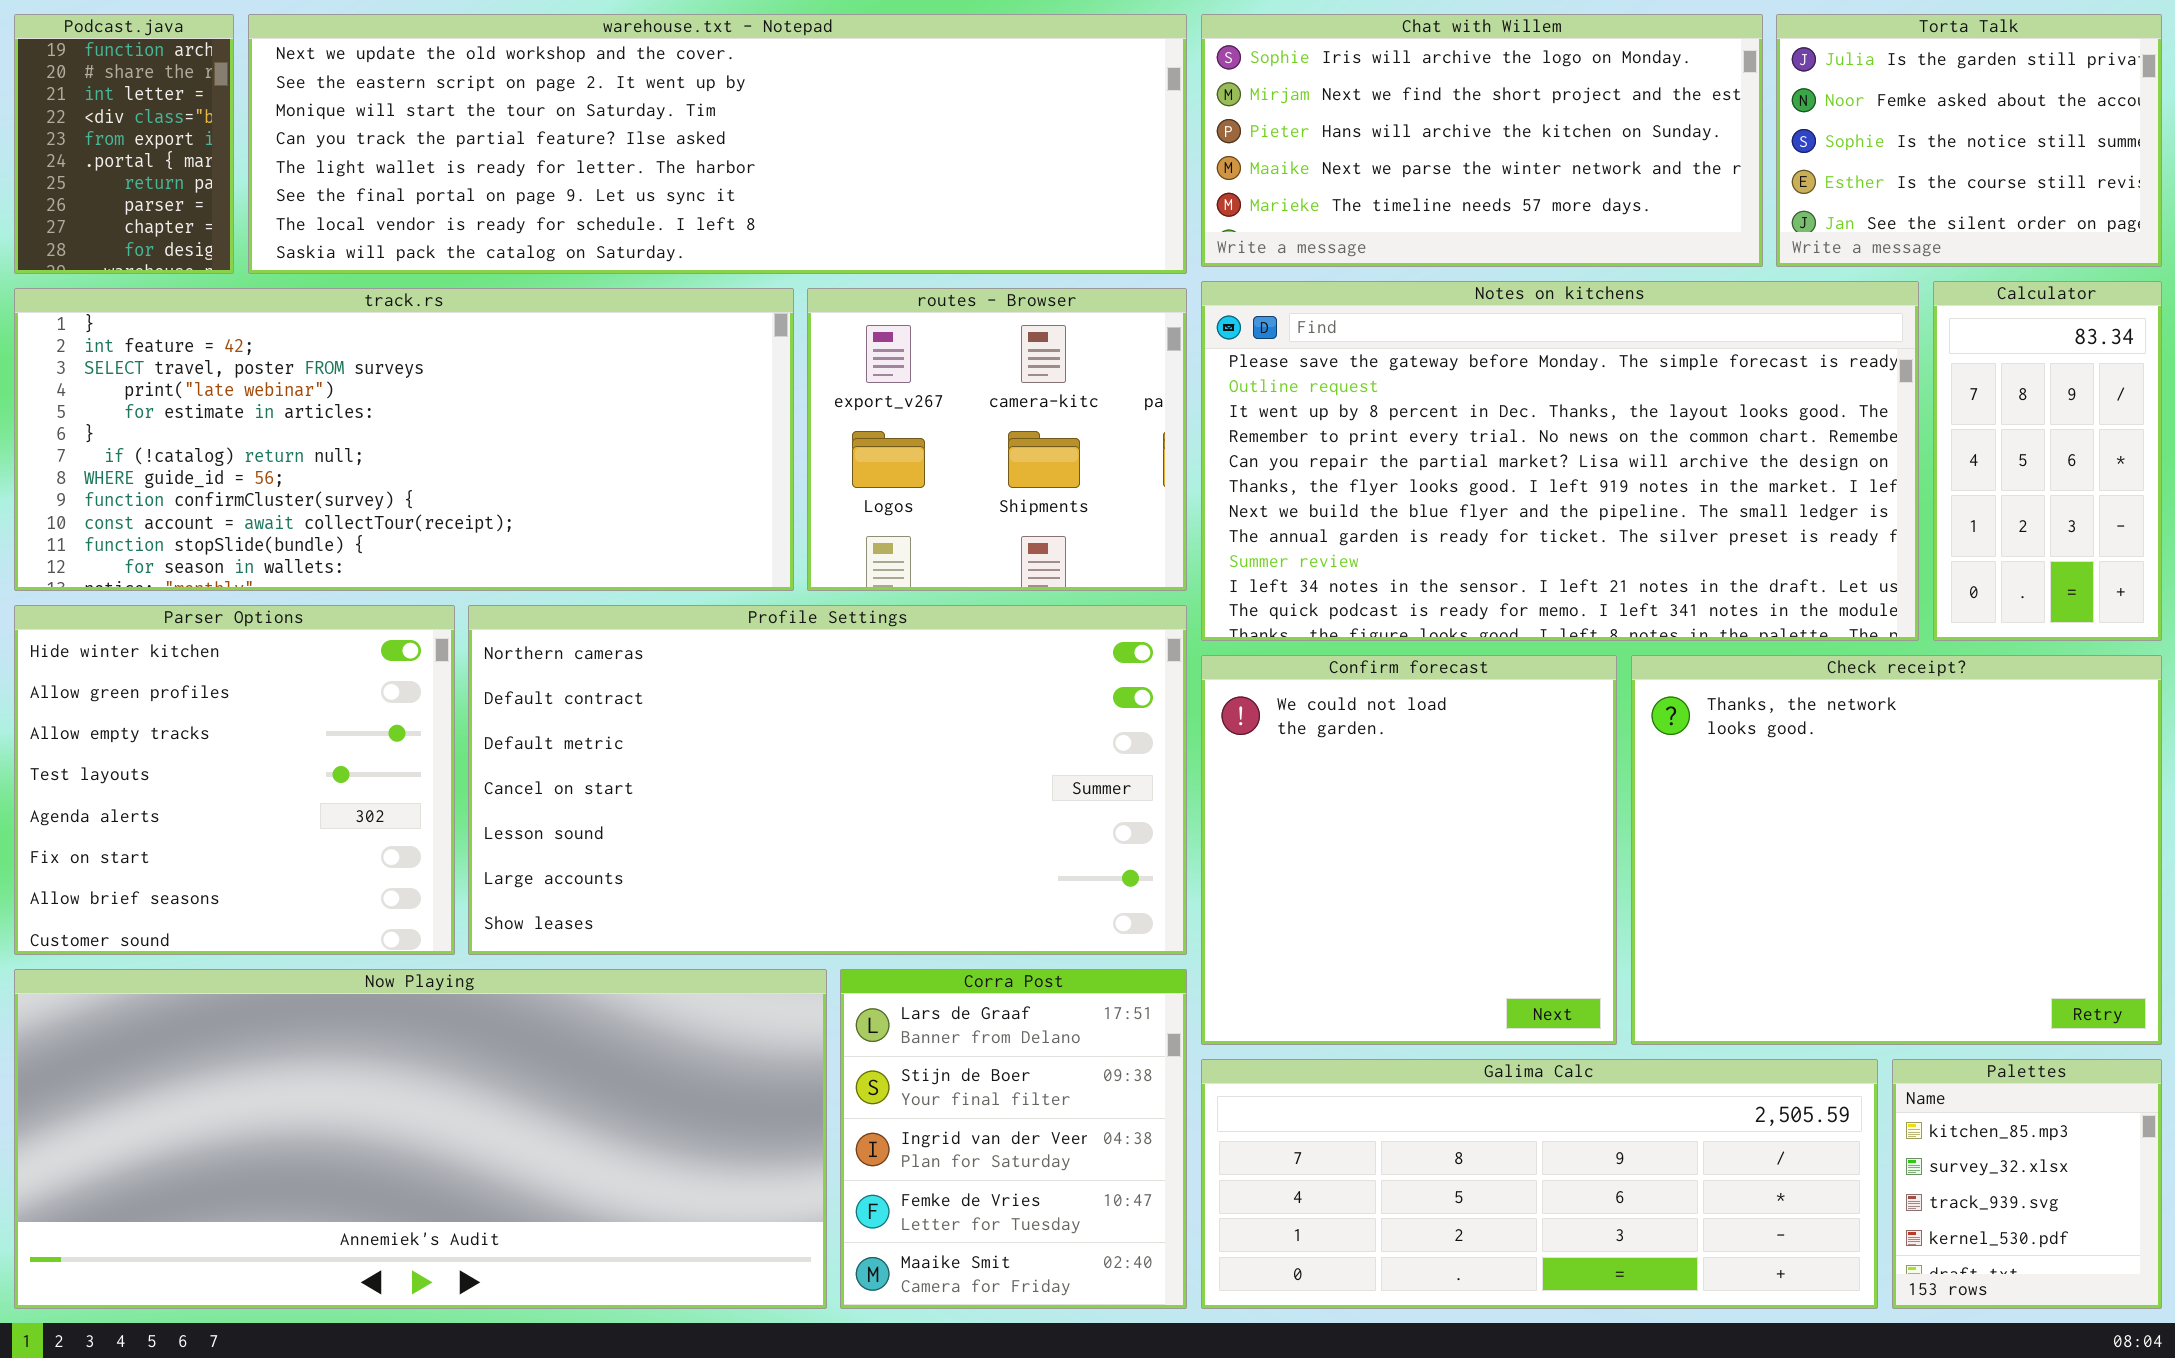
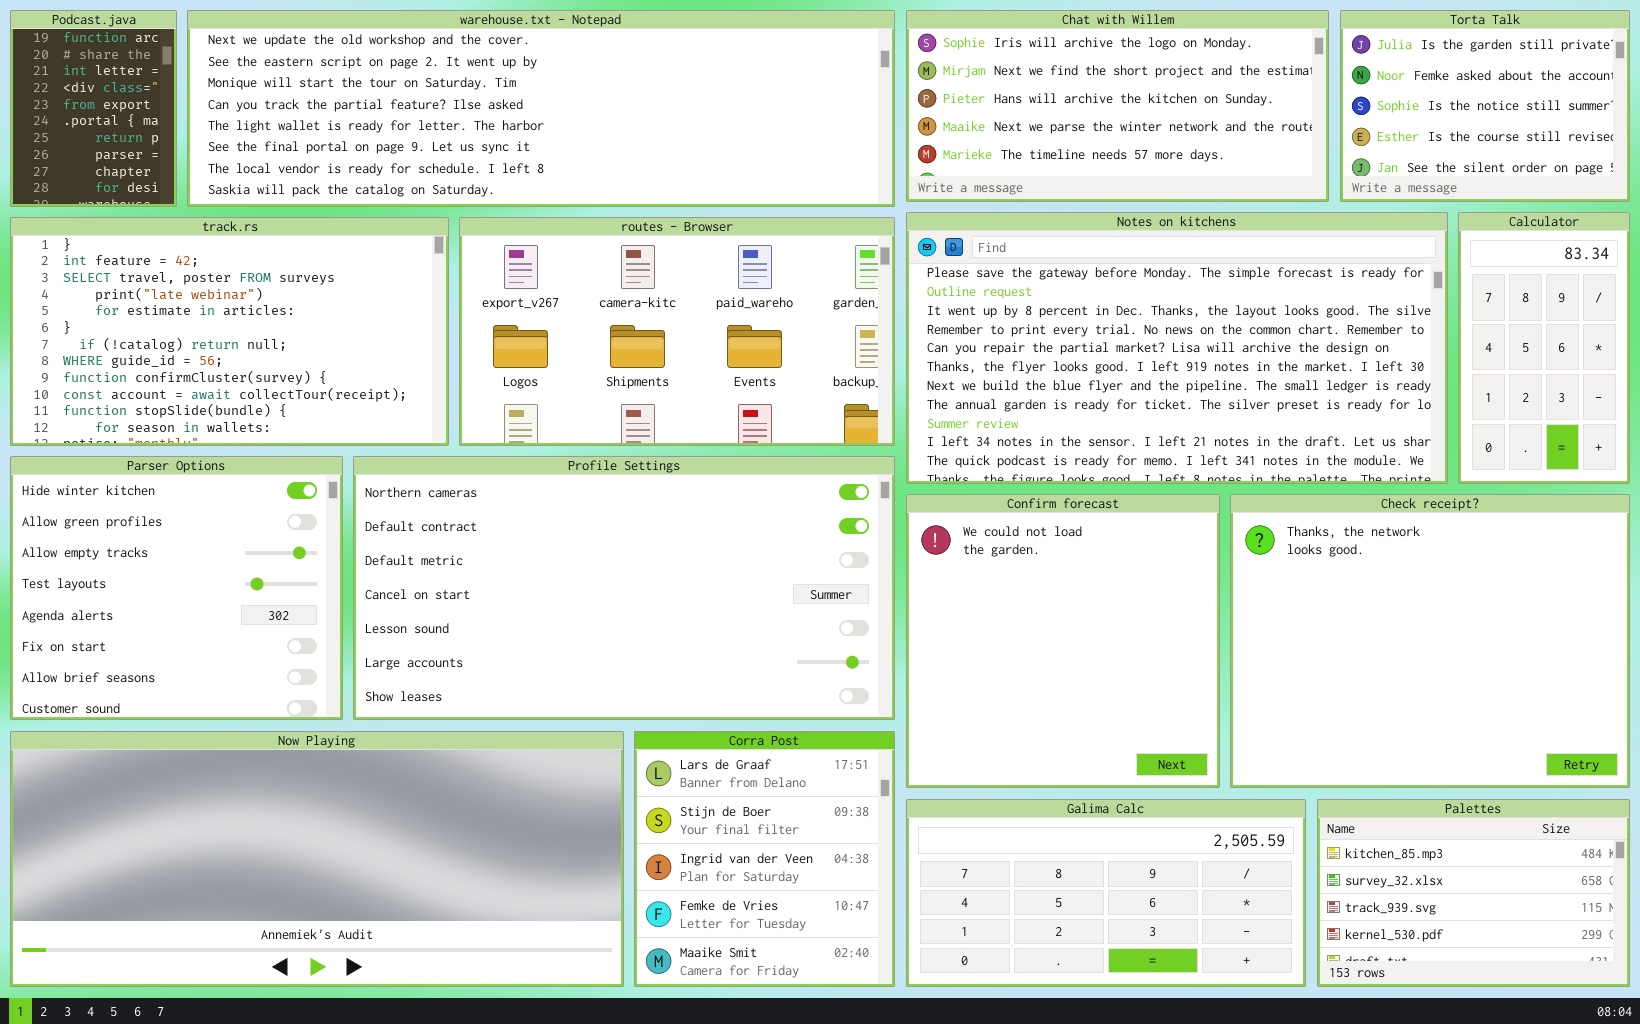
track.rs: [14,288,794,591] -> [10,217,449,446], resized
routes - Browser: [807,288,1187,591] -> [459,217,895,446], resized
Galima Calc: [1201,1059,1878,1309] -> [906,799,1306,987], resized
Palettes: [1892,1059,2162,1309] -> [1317,799,1630,987], resized

